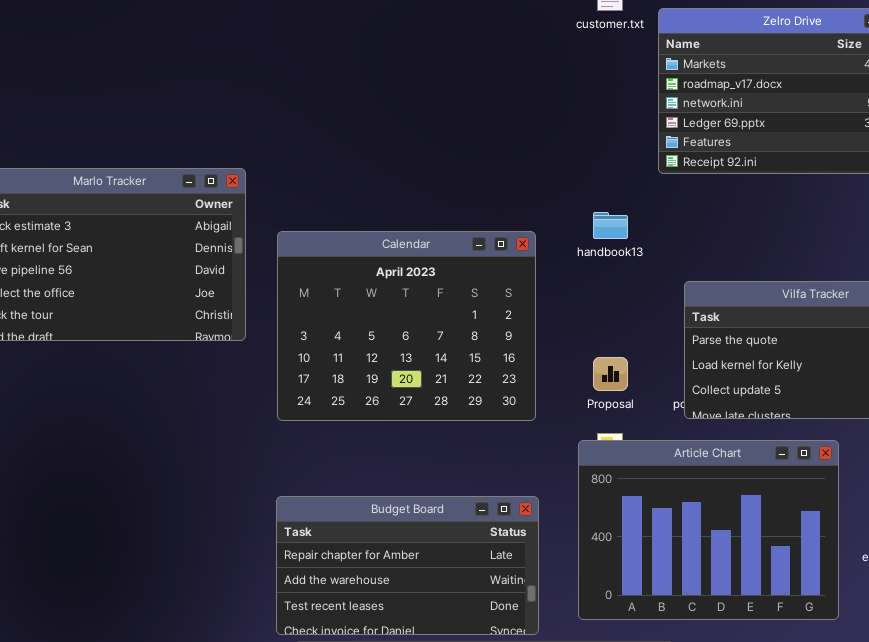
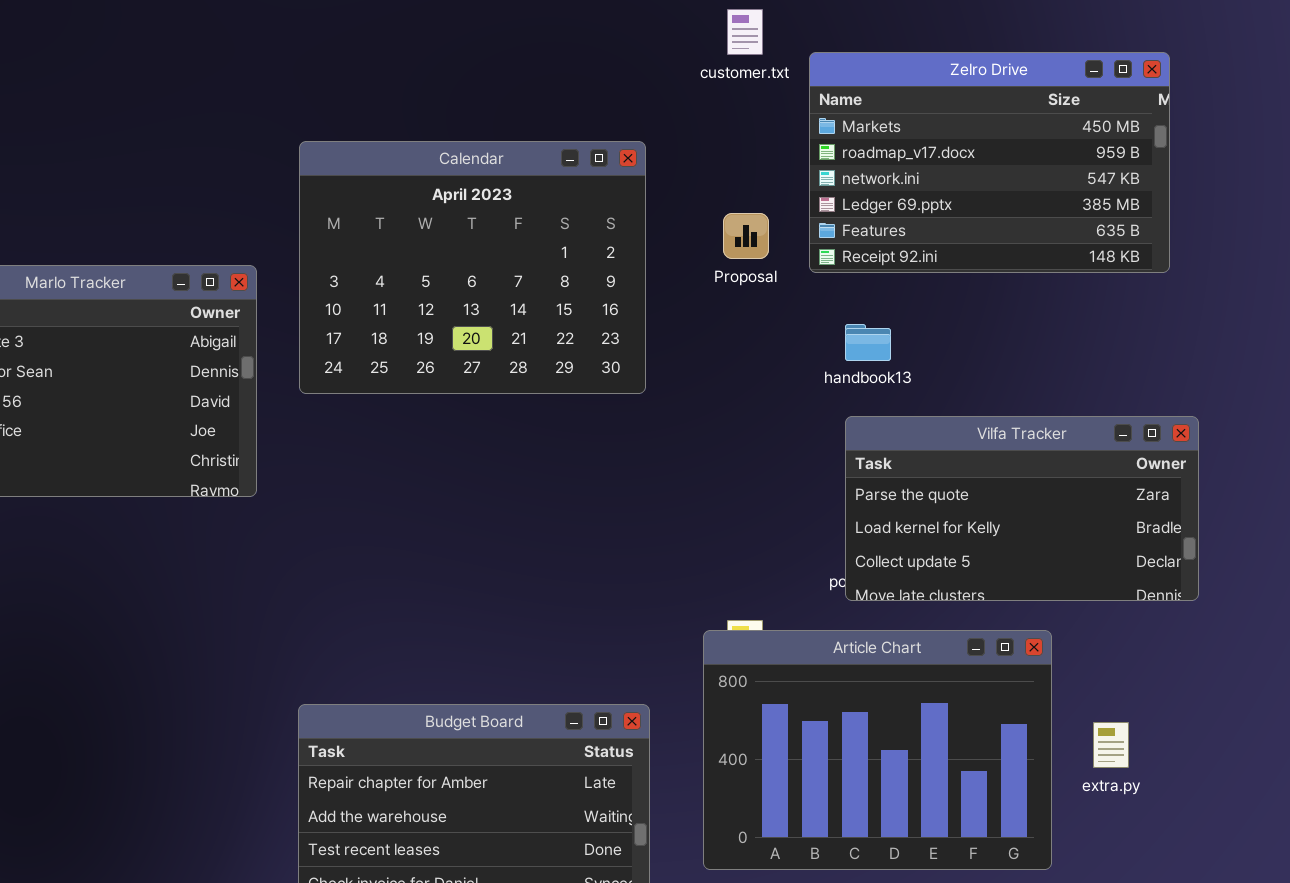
handbook13: [593,212,628,239] -> [845,324,891,361], moved
Calendar: [277,231,536,421] -> [299,141,646,394], moved
Proposal: [593,357,628,391] -> [723,213,769,259], moved

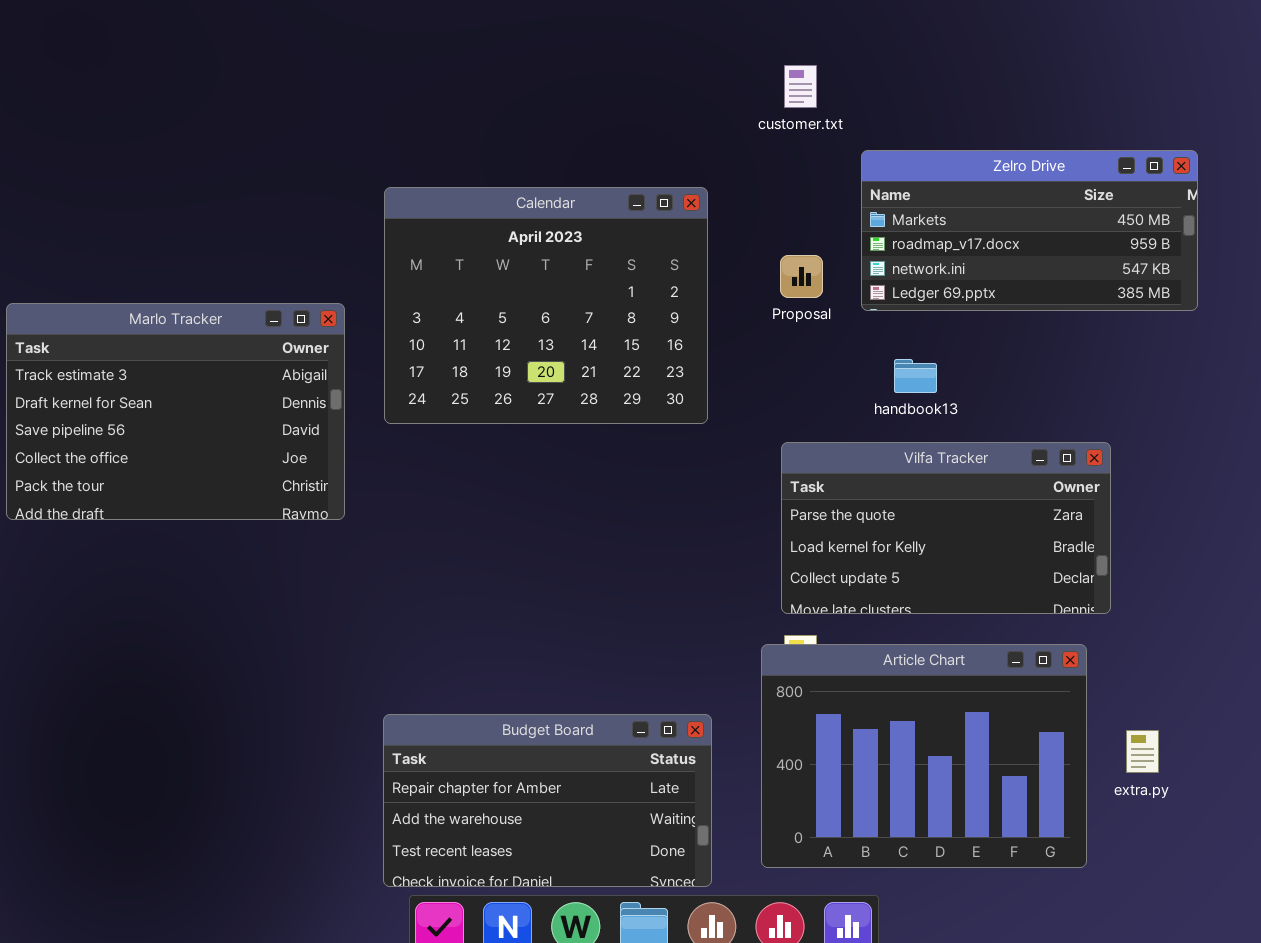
Zelro Drive: [809,52,1170,273] -> [861,150,1198,311], resized
Vilfa Tracker: [845,416,1199,601] -> [781,442,1111,614], moved

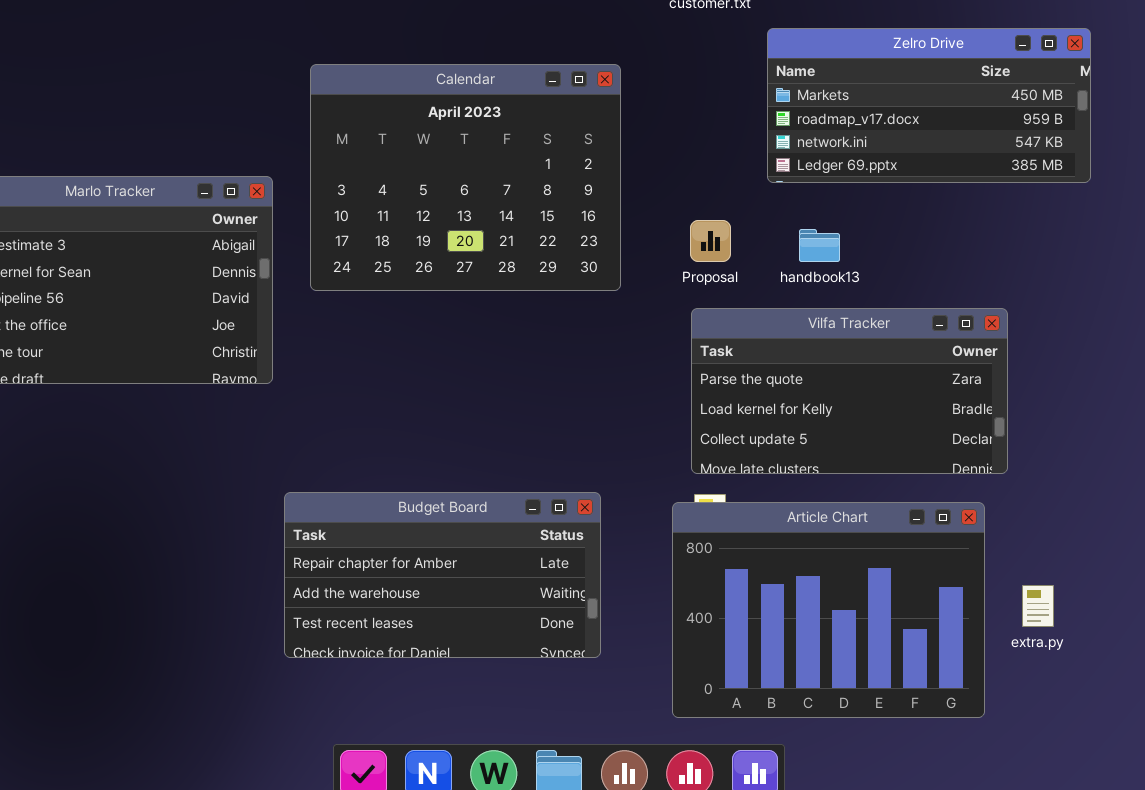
Proposal: [780,255,823,298] -> [690,220,731,262], moved
Budget Board: [383,714,712,887] -> [284,492,601,658], moved

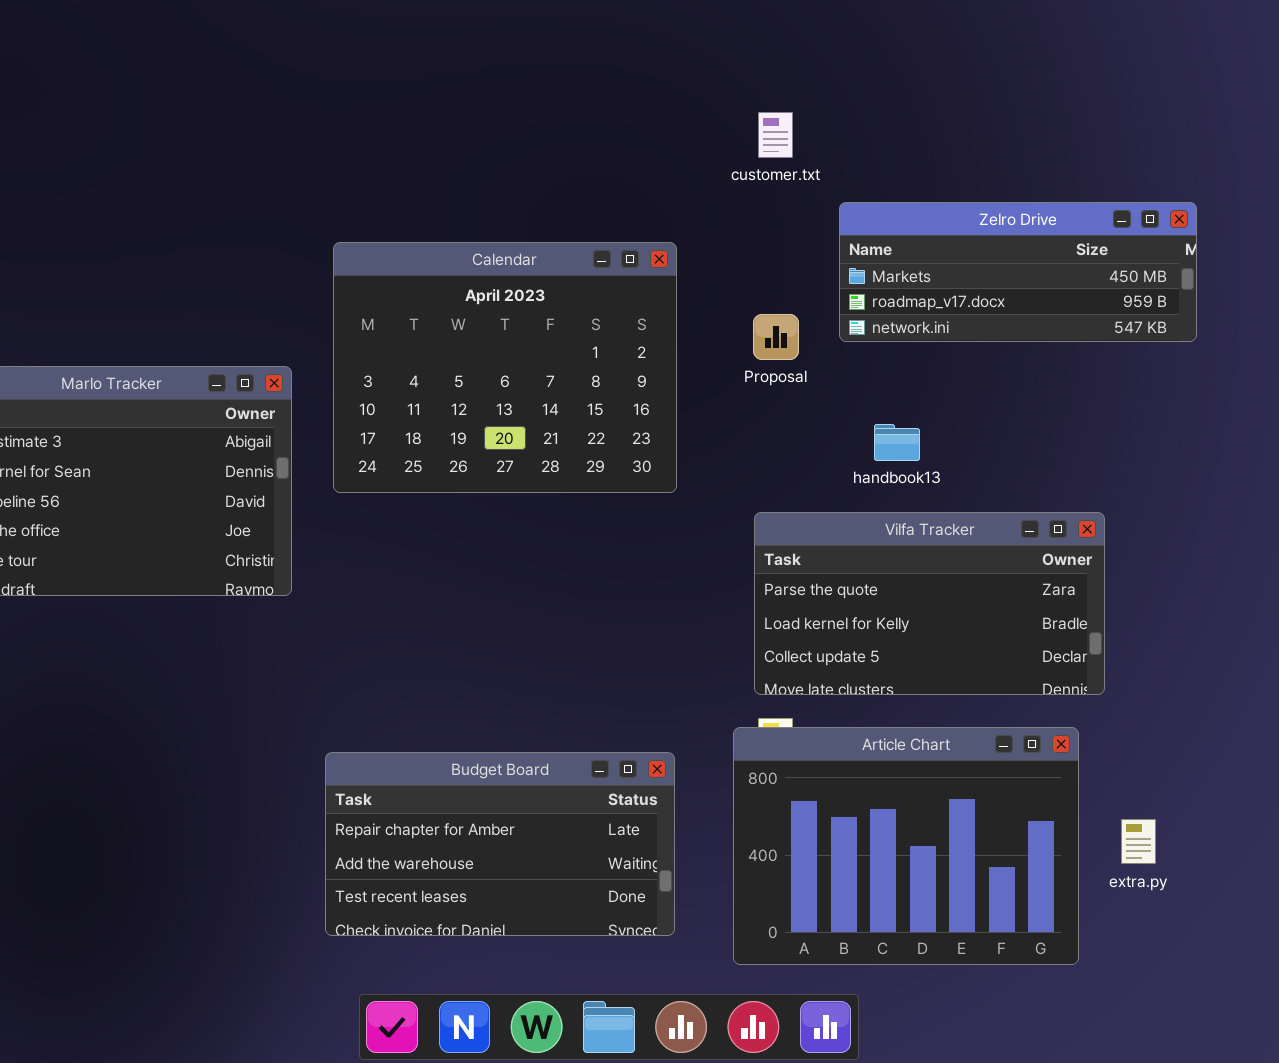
Zelro Drive: [767,28,1091,183] -> [839,202,1197,342], resized
Proposal: [690,220,731,262] -> [753,314,799,360], moved
Budget Board: [284,492,601,658] -> [325,752,675,936], moved

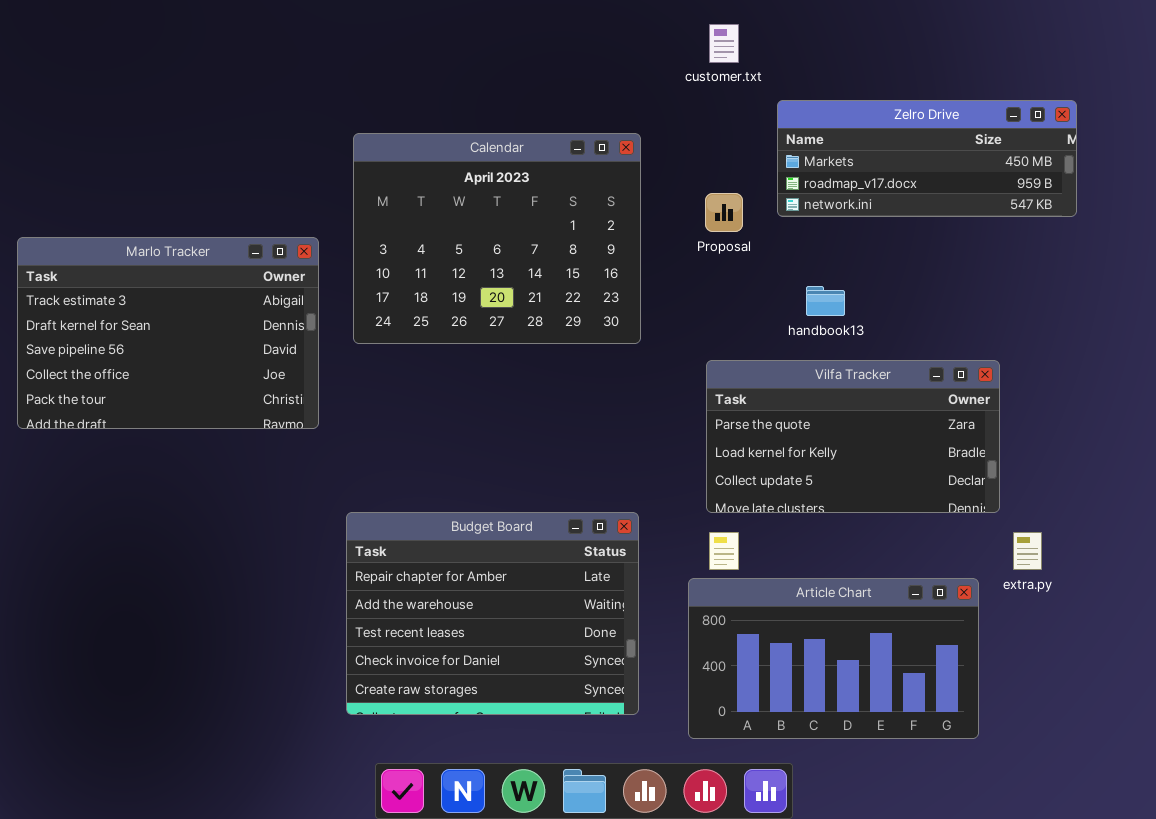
Article Chart: [733,727,1079,965] -> [688,578,979,739], resized
Budget Board: [325,752,675,936] -> [346,512,639,715], resized
extra.py: [1121,819,1156,864] -> [1013,532,1042,570], moved

